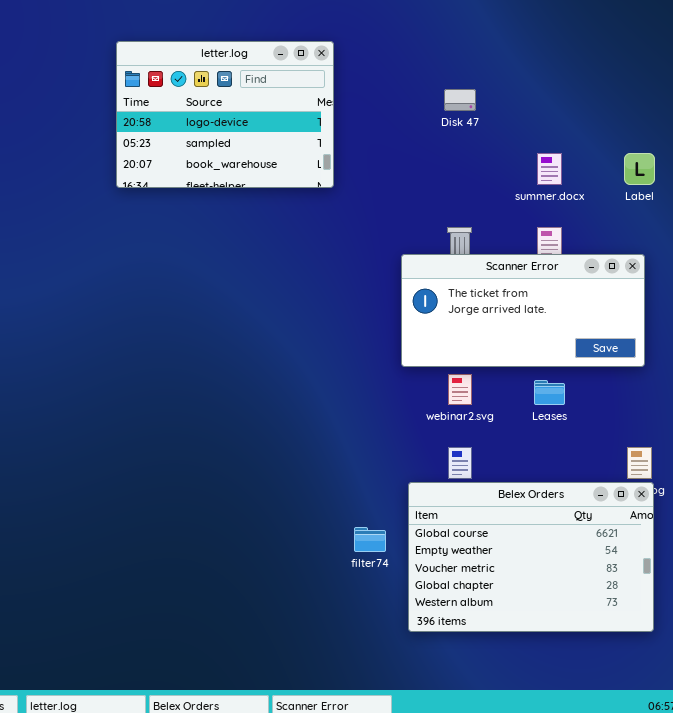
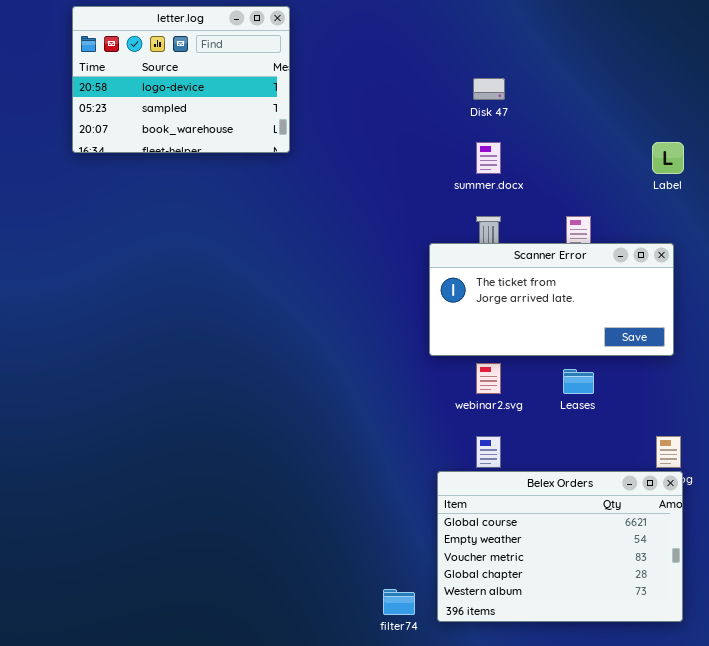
letter.log: [116,41,334,188] -> [72,6,290,153], moved
summer.docx: [537,153,562,185] -> [476,142,501,174], moved
filter74: [354,527,386,552] -> [383,589,415,615], moved

